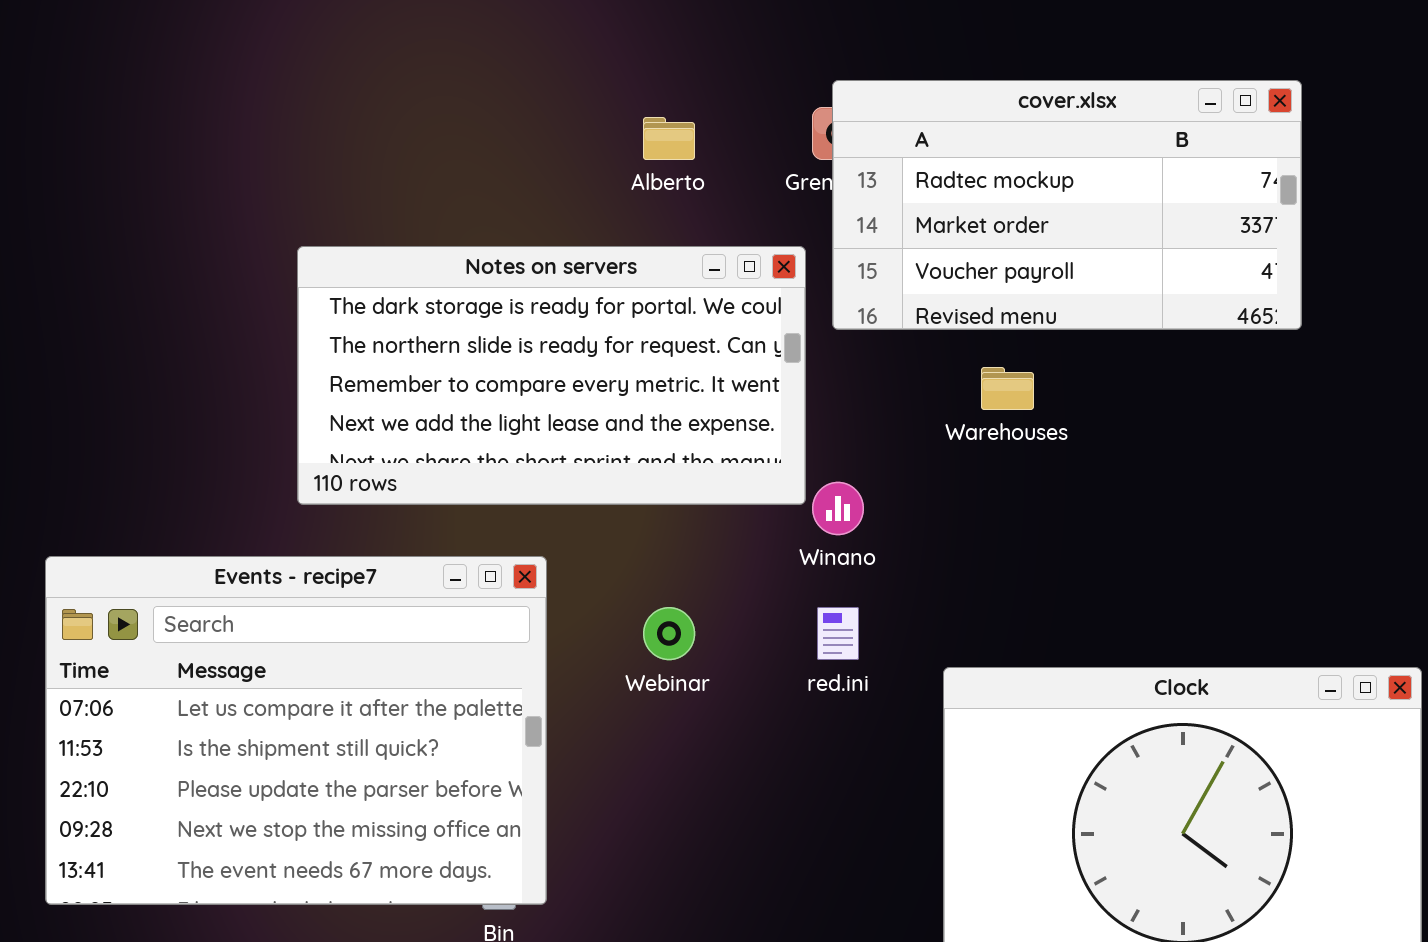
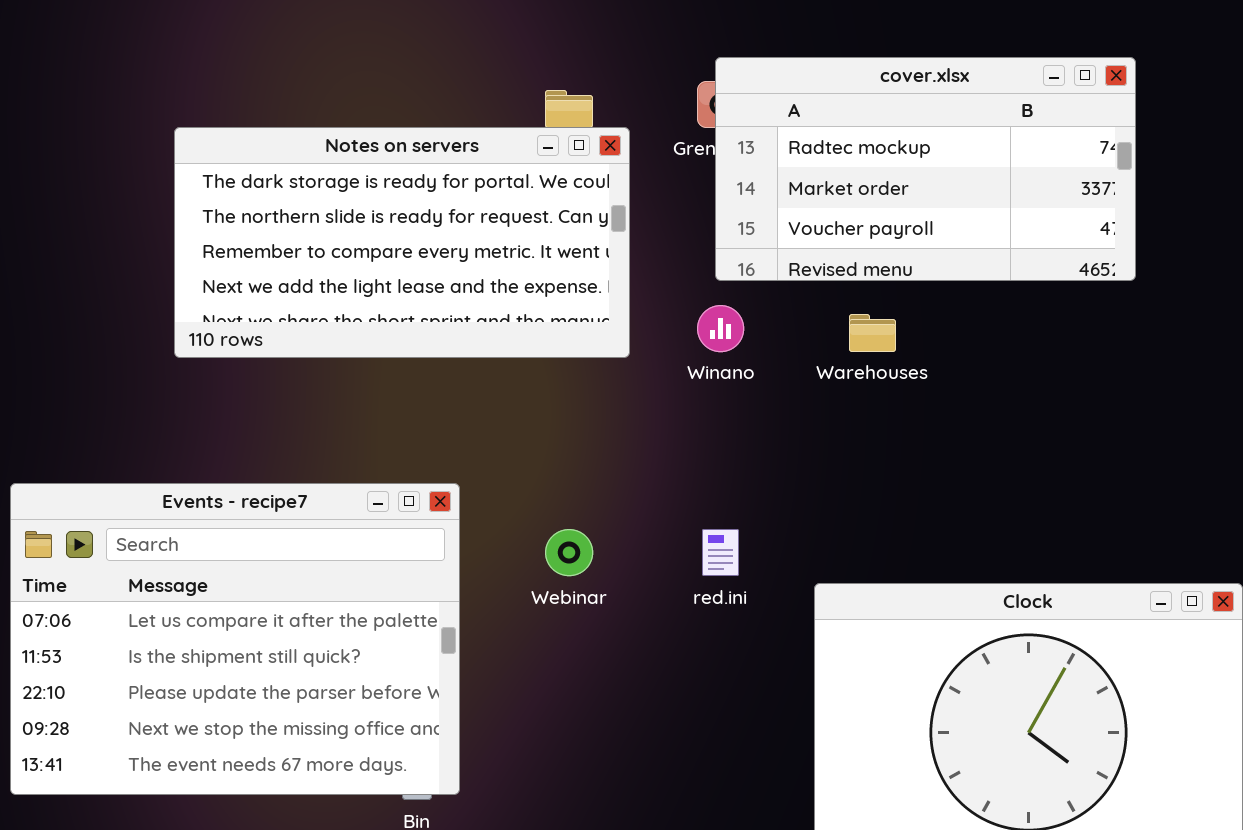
Notes on servers: [297,246,806,505] -> [174,127,630,358], moved
Winano: [812,482,864,535] -> [697,305,744,352], moved

